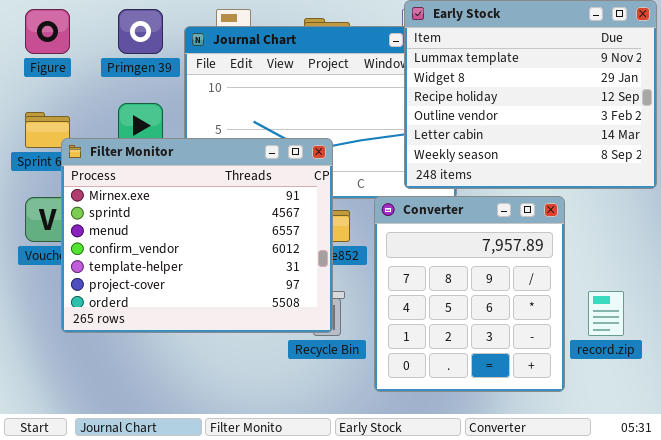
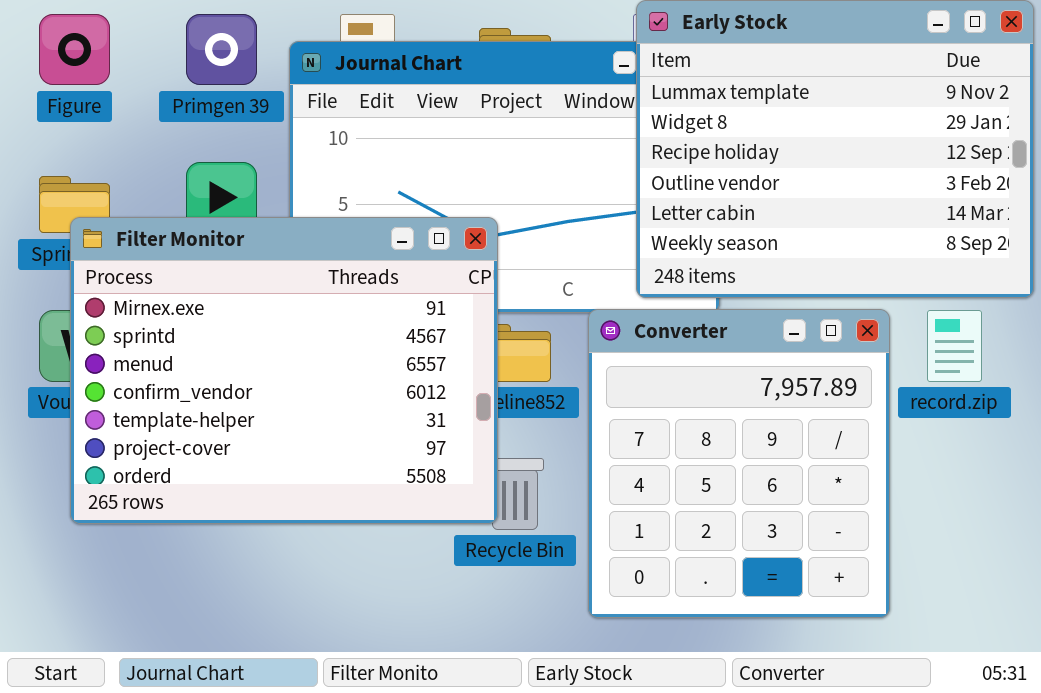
Filter Monitor: [61,138,333,333] -> [70,217,498,524], moved
record.zip: [588,291,624,336] -> [927,310,982,382], moved

